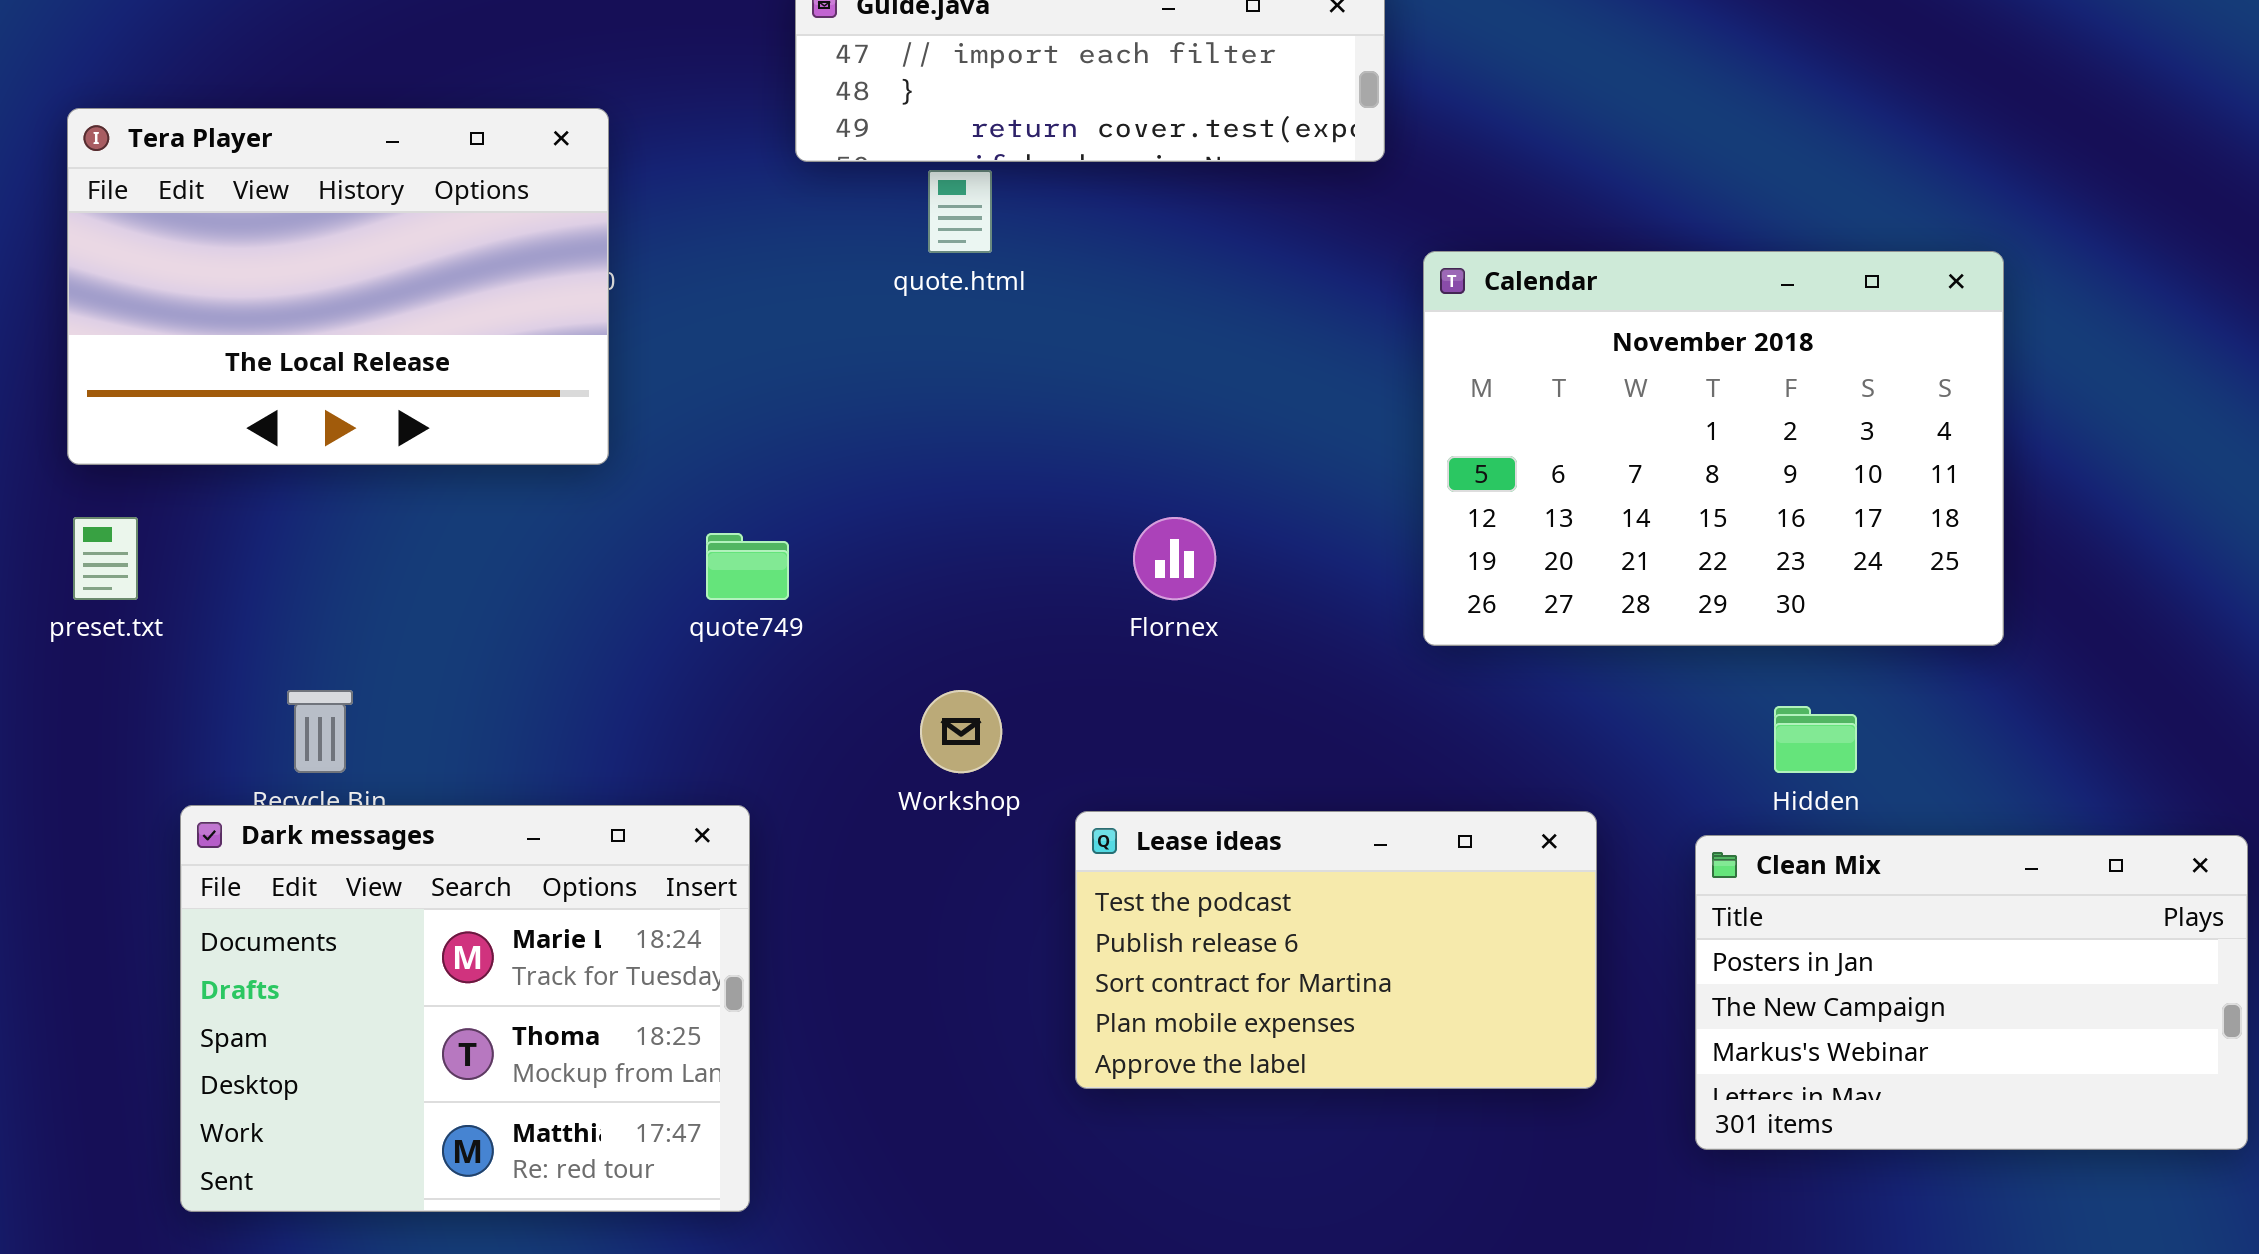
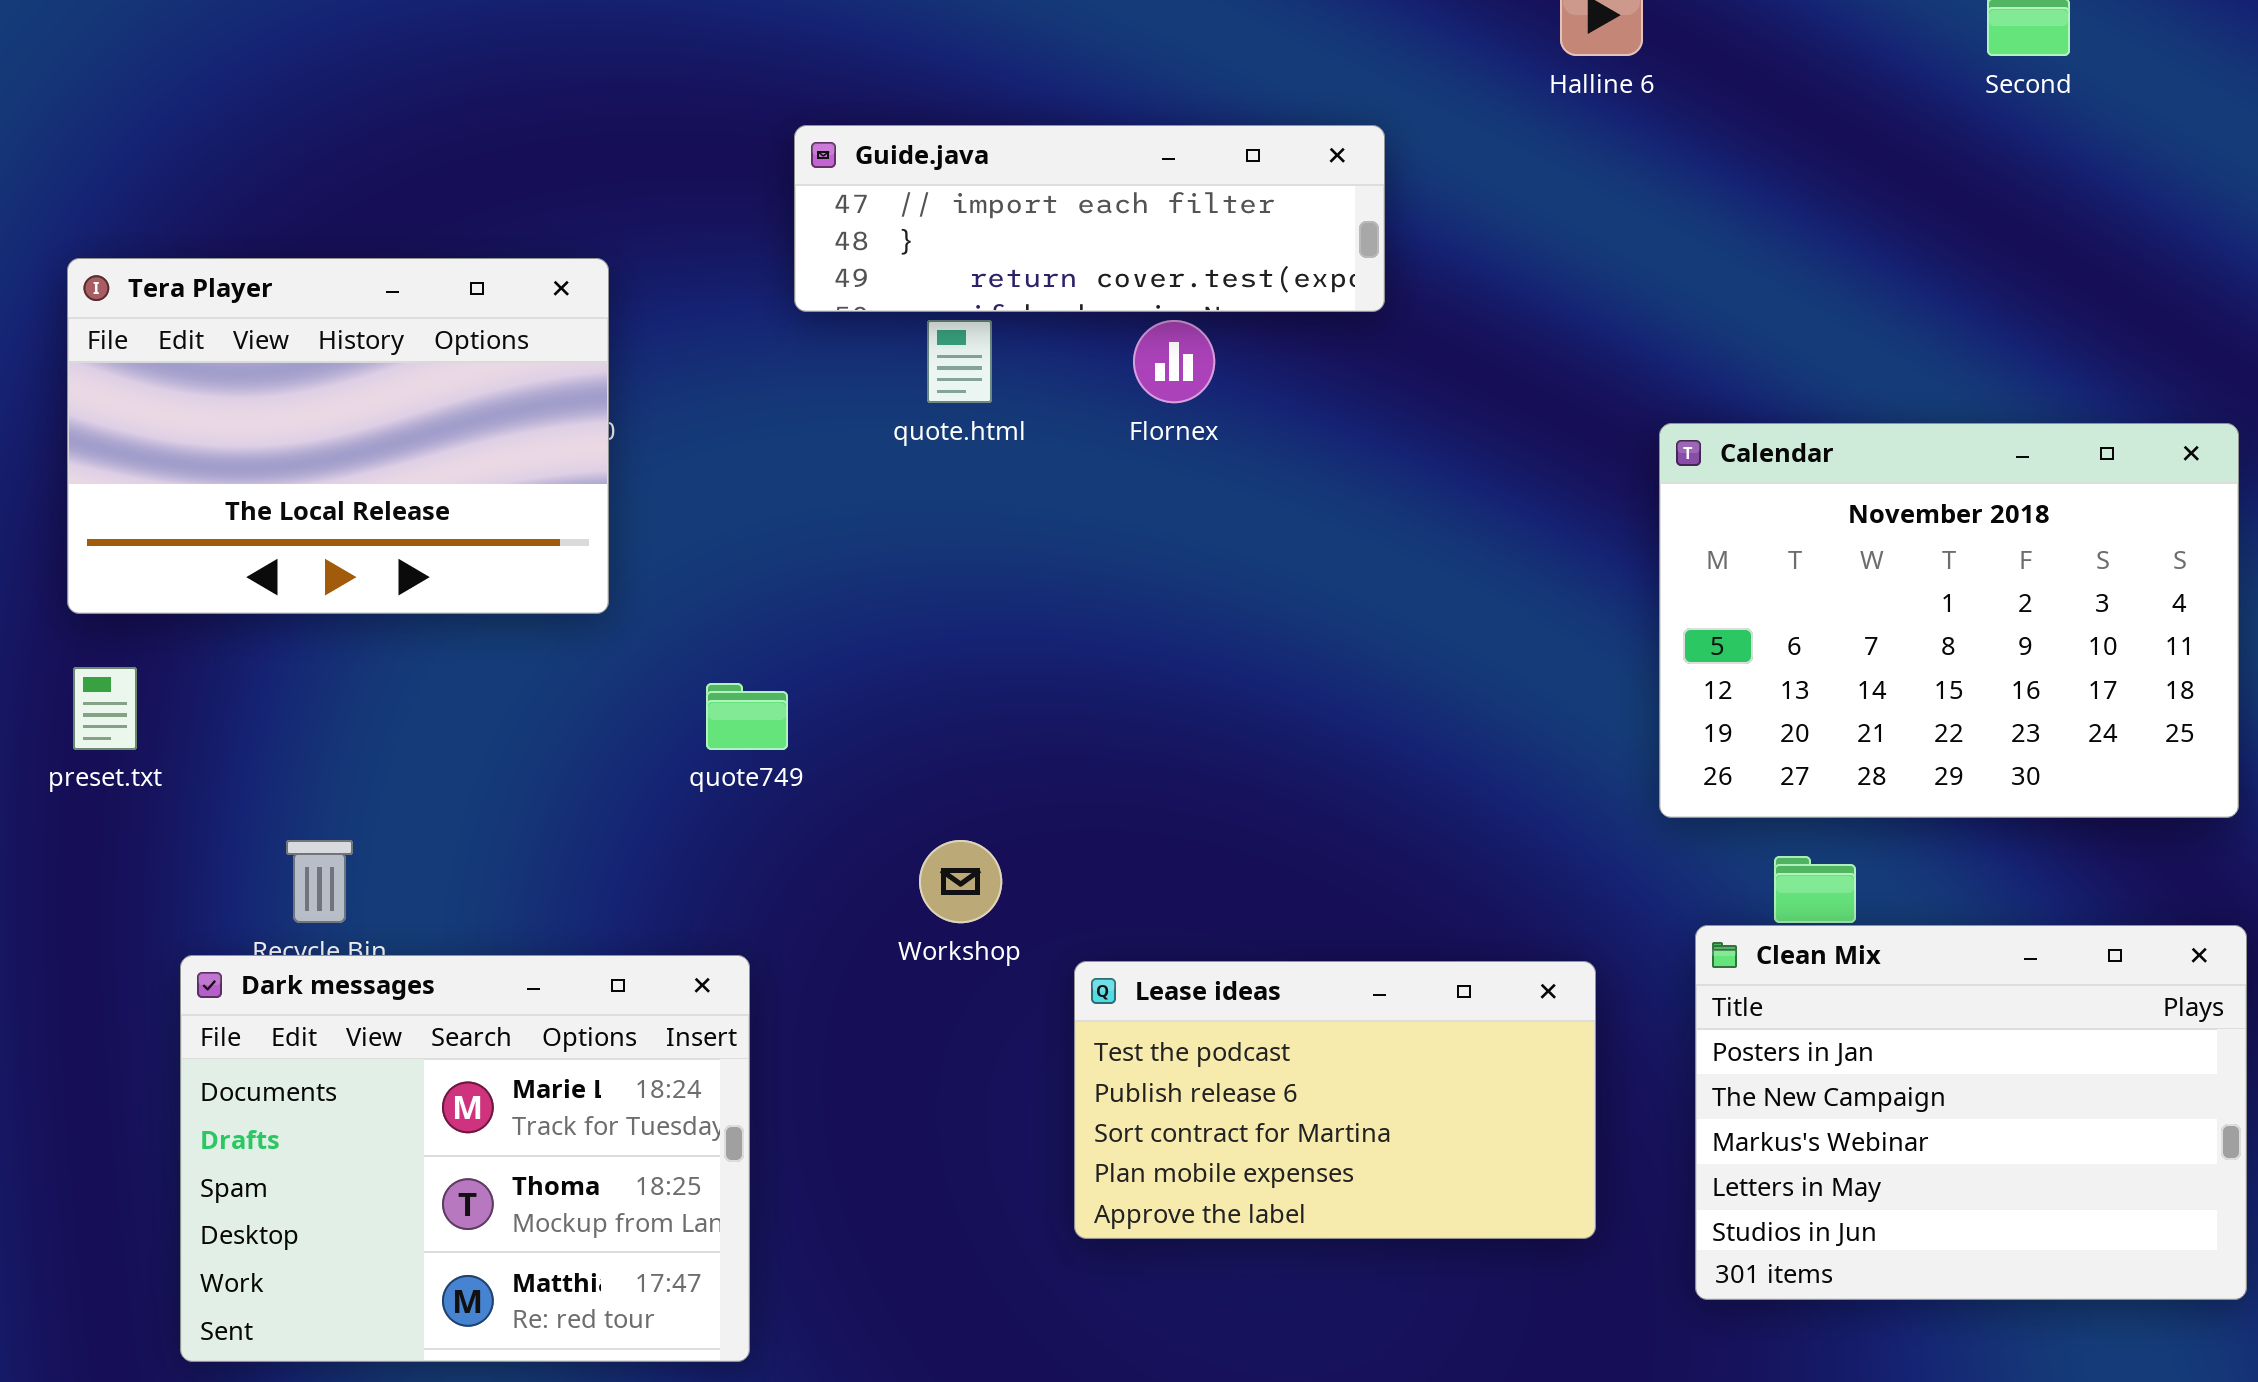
Calendar: [1423,251,2004,646] -> [1659,423,2239,818], moved
Flornex: [1133,517,1216,600] -> [1133,320,1215,403], moved
Clean Mix: [1695,835,2248,1150] -> [1695,925,2247,1300], resized

